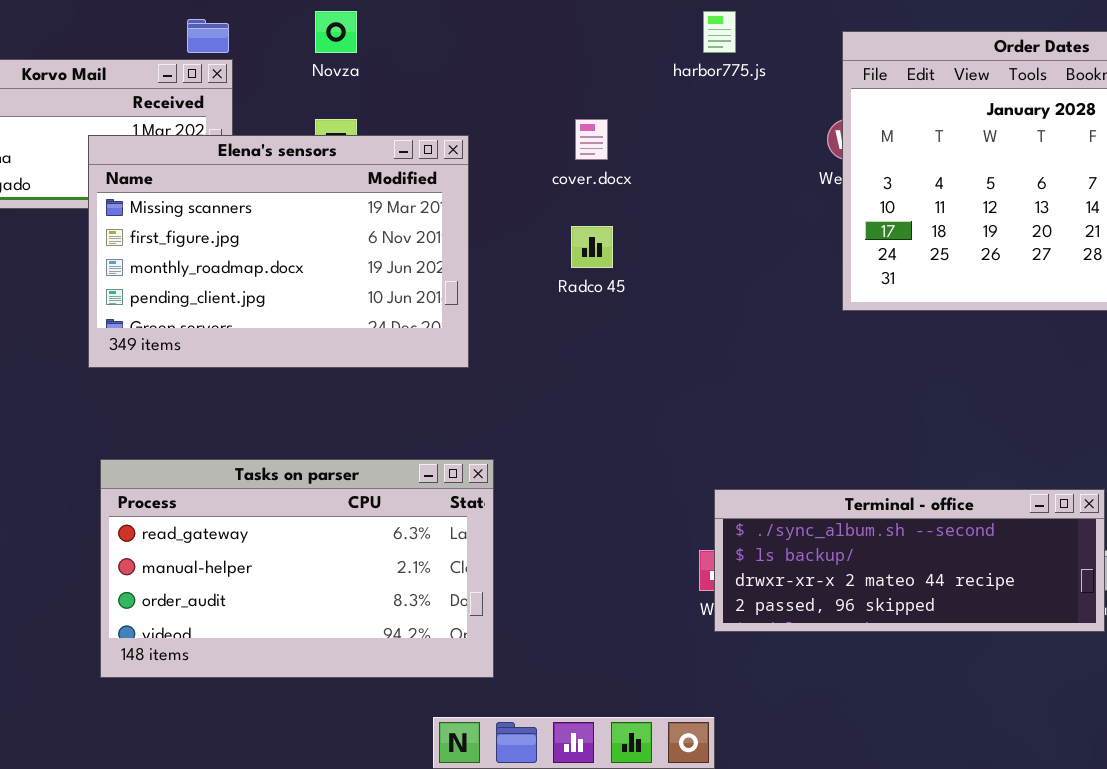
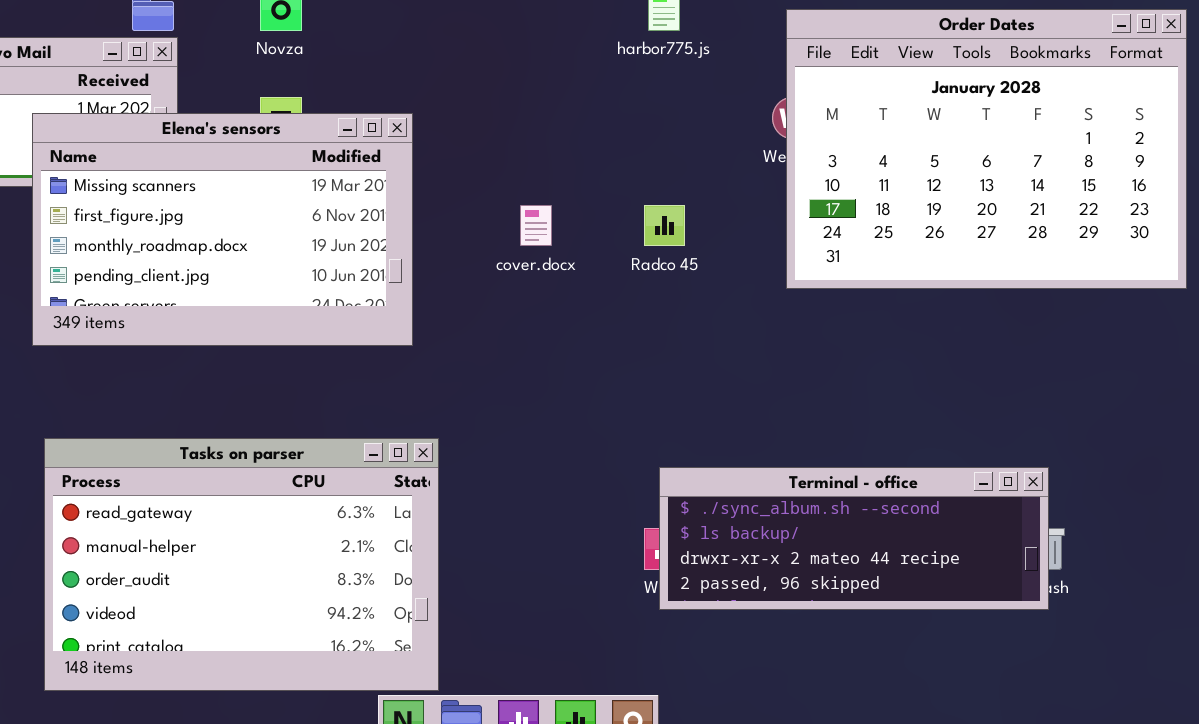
cover.docx: [575,119,608,160] -> [520,205,552,246], moved
Radco 45: [571,226,613,268] -> [644,205,685,246], moved
Tasks on parser: [100,459,494,678] -> [44,438,439,691], resized

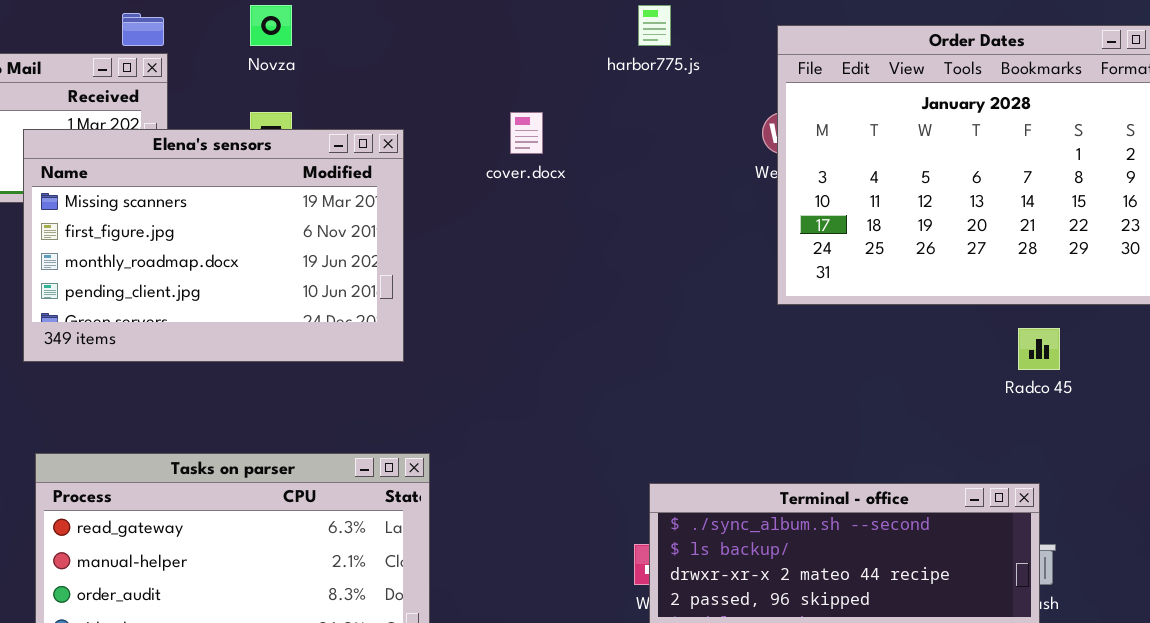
cover.docx: [520,205,552,246] -> [510,112,543,154], moved
Radco 45: [644,205,685,246] -> [1018,328,1060,370], moved

